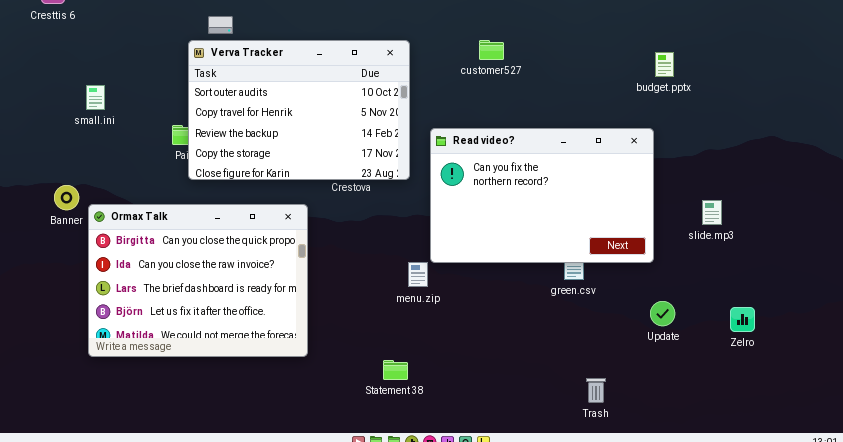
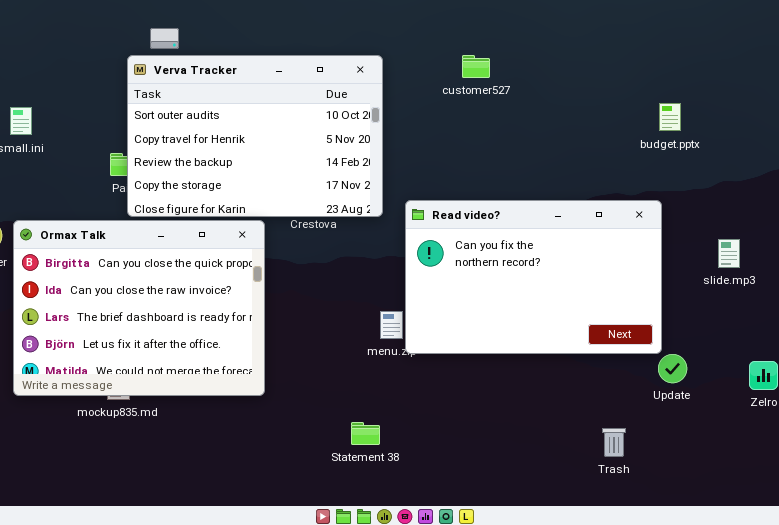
budget.pptx: [655,52,674,77] -> [659,103,681,131], moved
Read video?: [430,128,654,263] -> [405,200,662,354], moved
Ormax Talk: [88,204,308,357] -> [13,220,265,396], moved
Trash: [586,378,606,403] -> [602,428,626,457], moved

